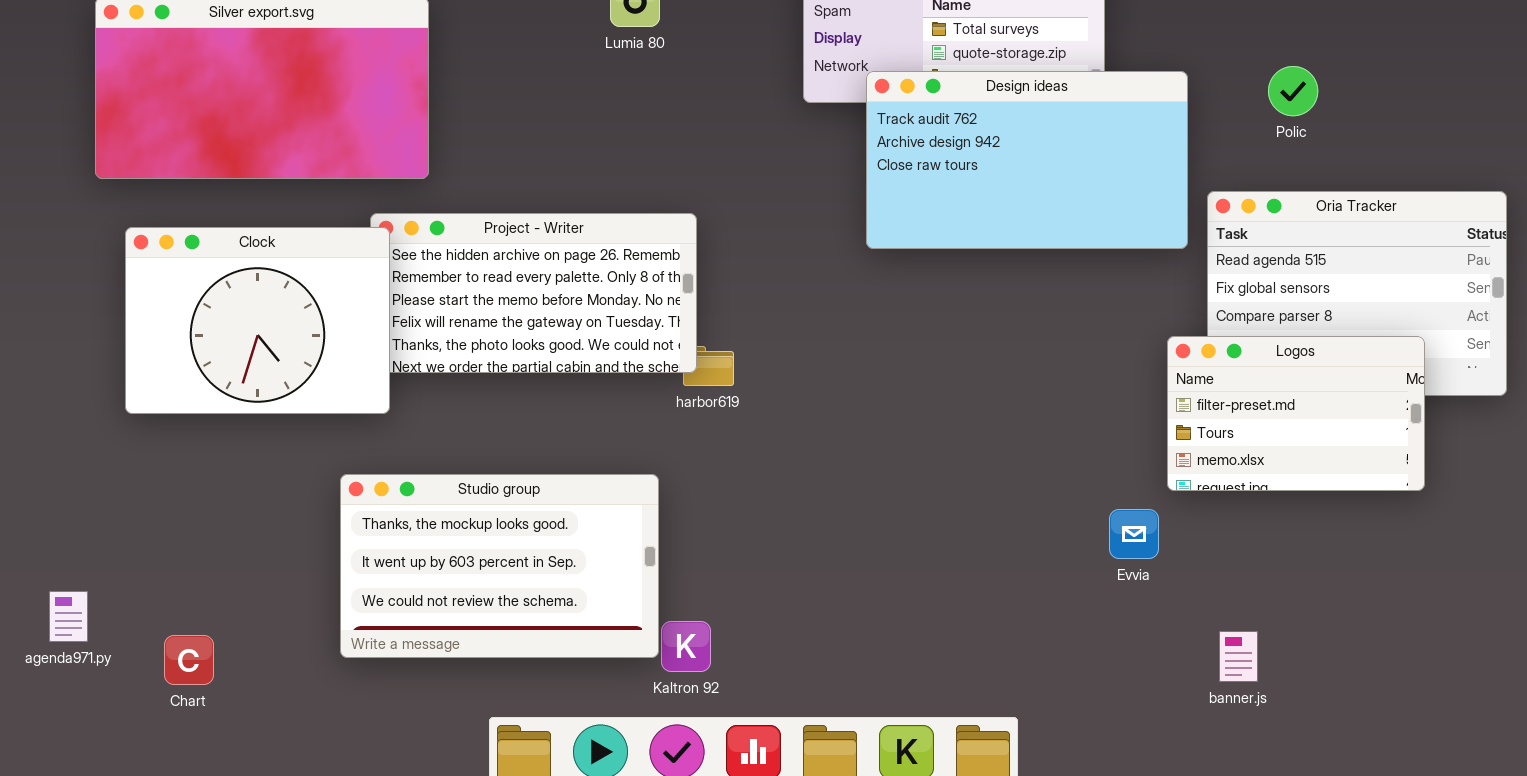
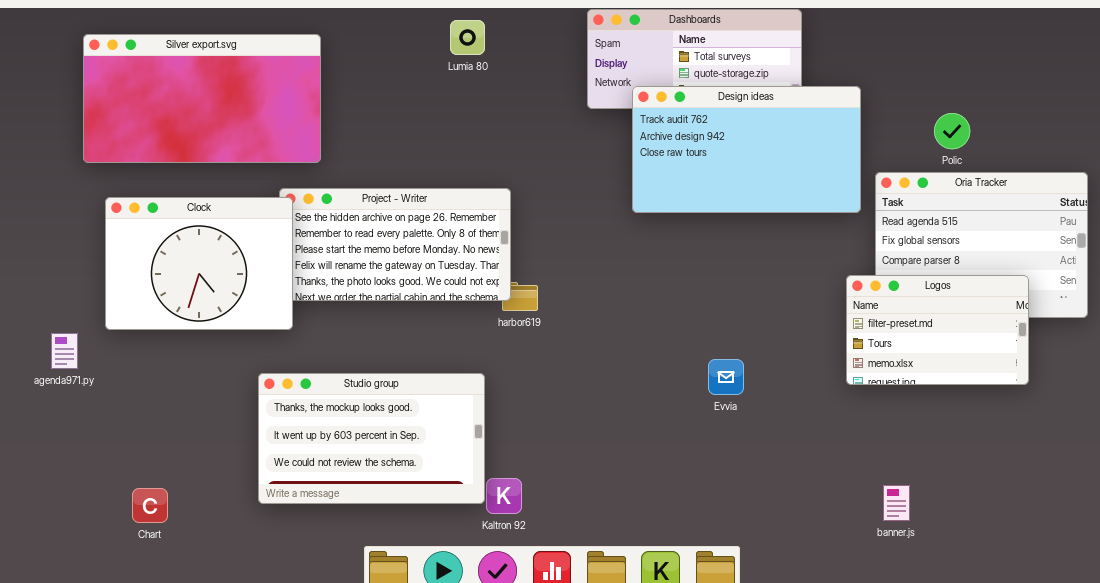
Polic: [1268,66,1318,116] -> [934,113,970,149], moved
Evvia: [1109,509,1159,559] -> [708,359,744,395], moved
agenda971.py: [49,591,88,642] -> [51,333,78,369], moved

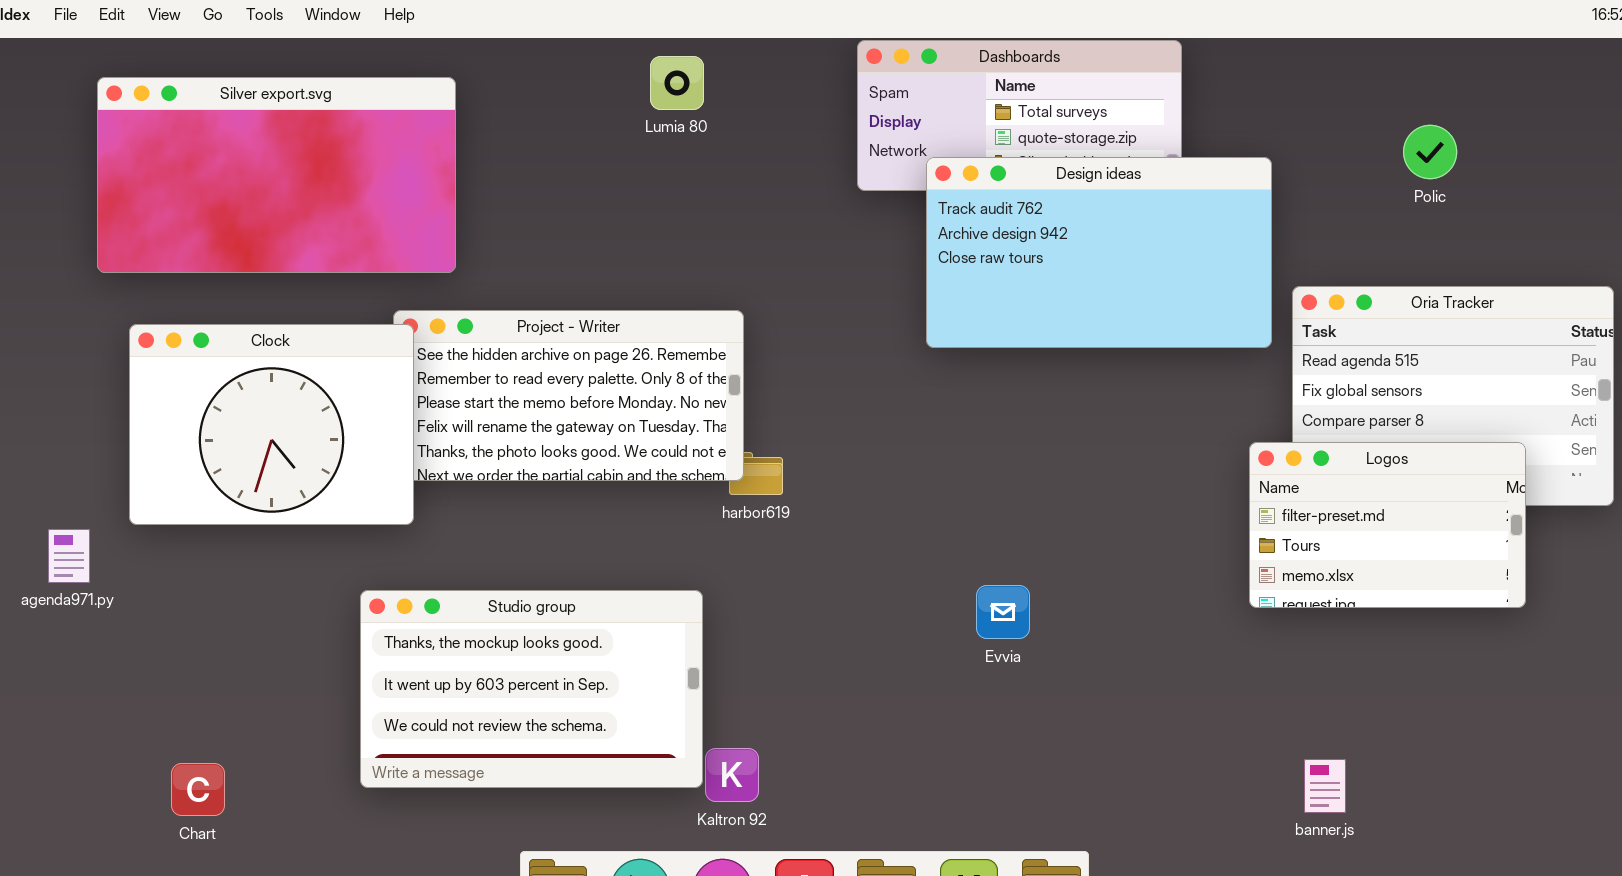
Polic: [934,113,970,149] -> [1403,125,1457,179], moved
Evvia: [708,359,744,395] -> [976,585,1030,639], moved

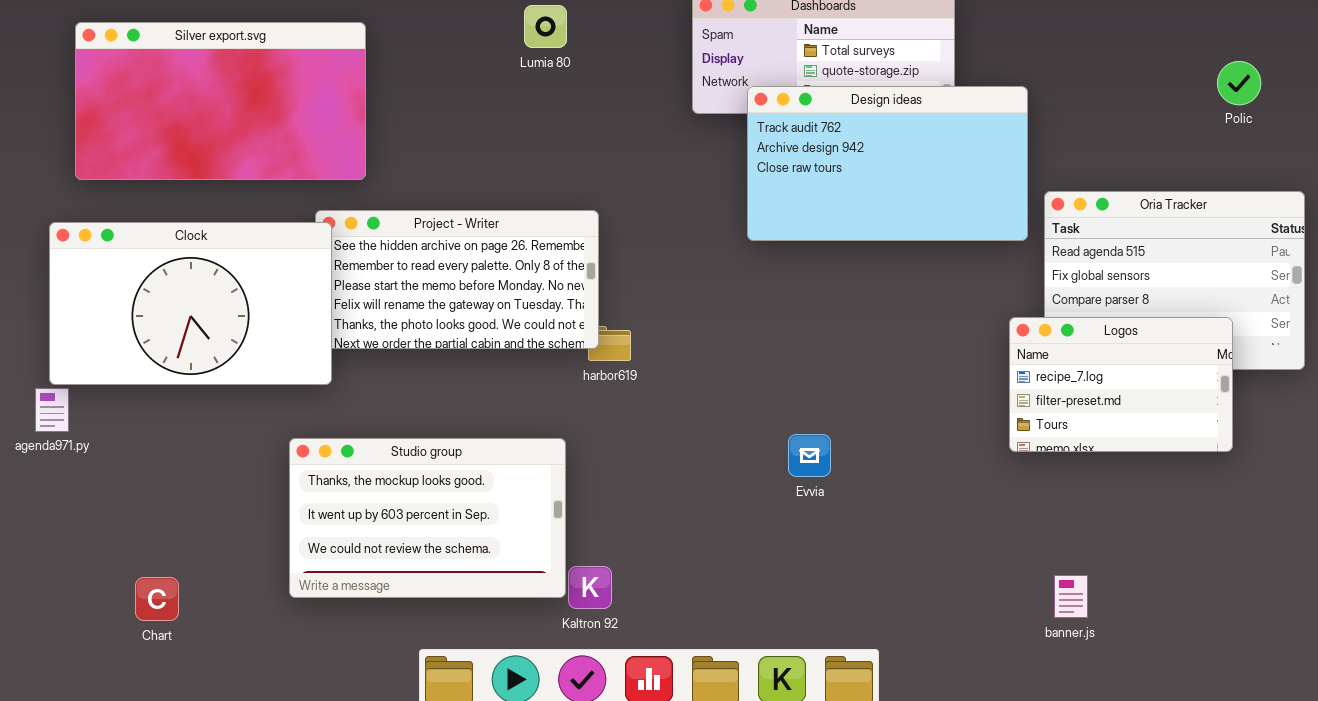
Polic: [1403,125,1457,179] -> [1217,61,1261,105], moved
Clock: [129,324,414,525] -> [49,222,332,385], resized
Logos: [1249,442,1526,608] -> [1009,317,1233,452], scrolled up 1 row

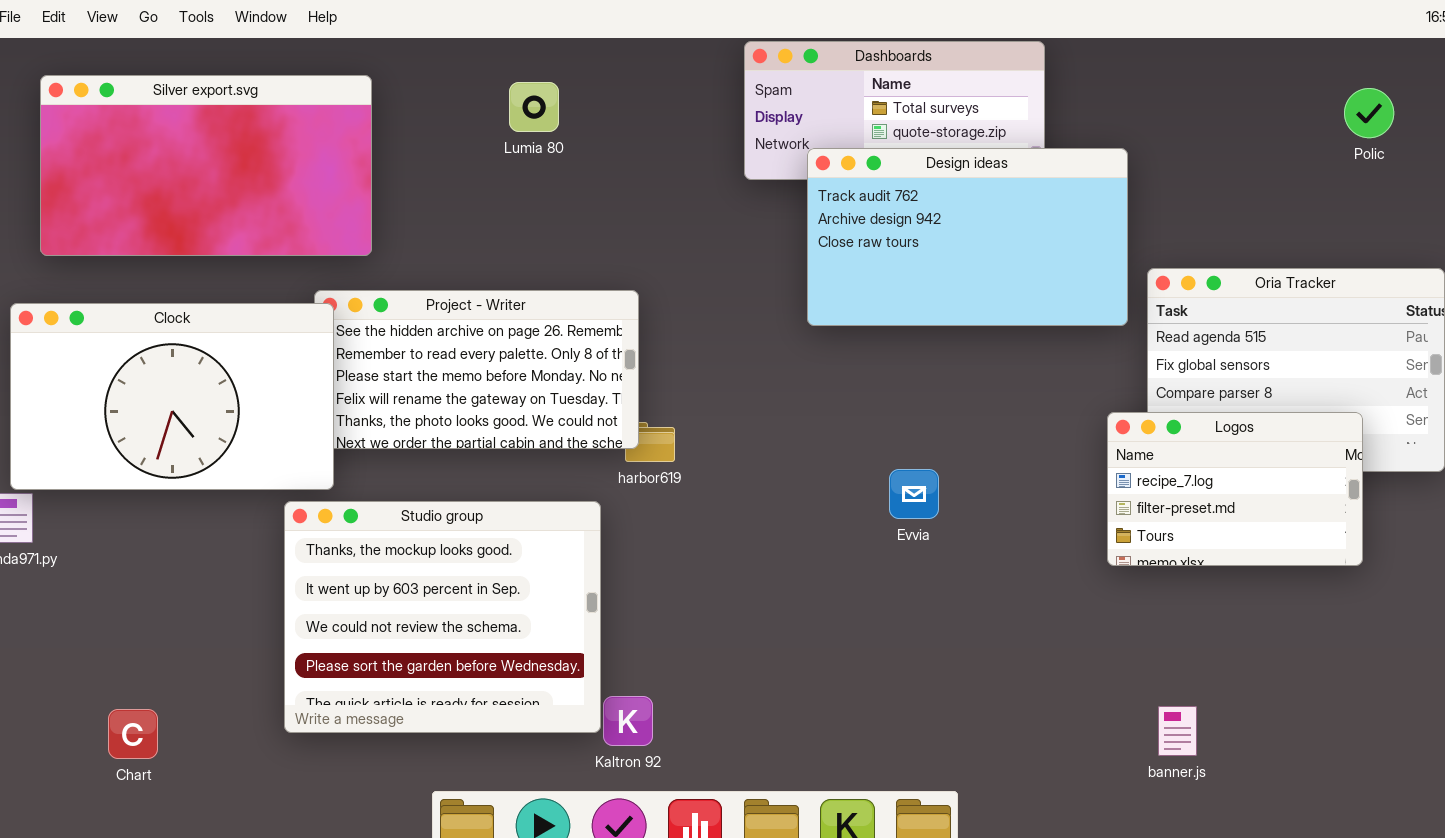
Lumia 80: [524,5,567,48] -> [509,82,559,132], moved
Polic: [1217,61,1261,105] -> [1344,88,1394,138], moved
Evvia: [788,434,831,477] -> [889,469,939,519], moved
Studio group: [289,438,566,598] -> [284,501,601,733], resized

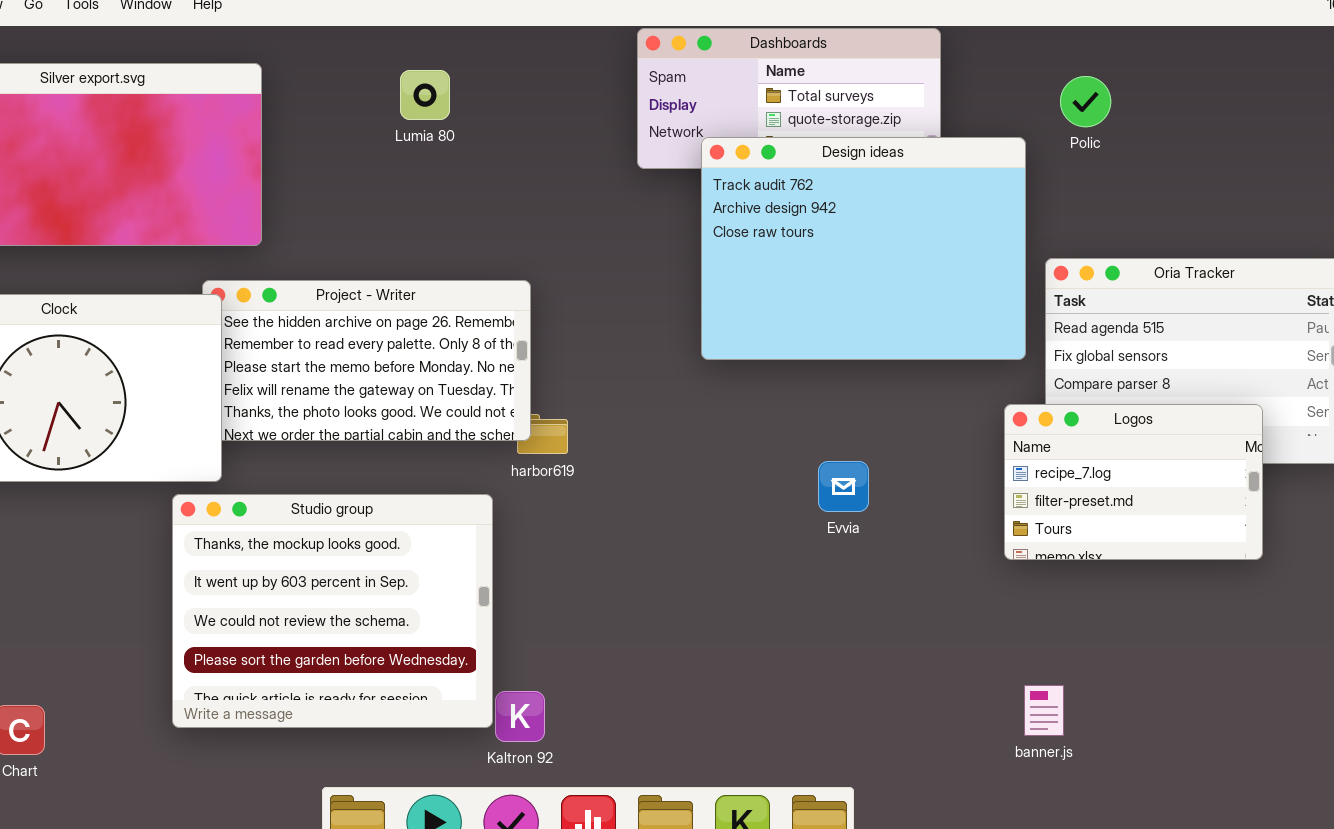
Polic: [1344,88,1394,138] -> [1060,76,1111,127], moved
Design ideas: [807,148,1128,326] -> [701,137,1026,360], resized
Evvia: [889,469,939,519] -> [818,461,869,512], moved
banner.js: [1158,706,1197,756] -> [1024,685,1064,736], moved

